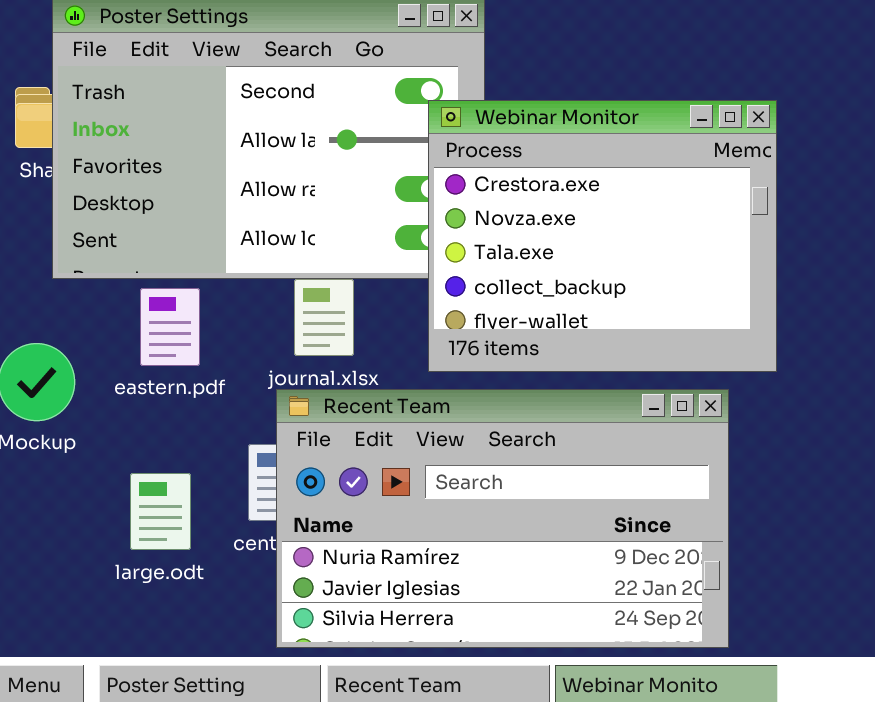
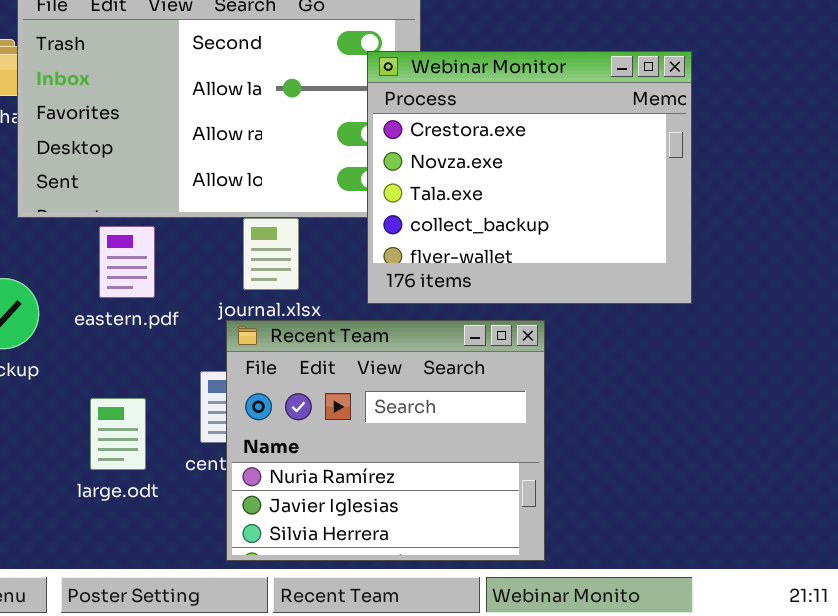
Recent Team: [276,389,729,648] -> [226,320,545,561], resized

